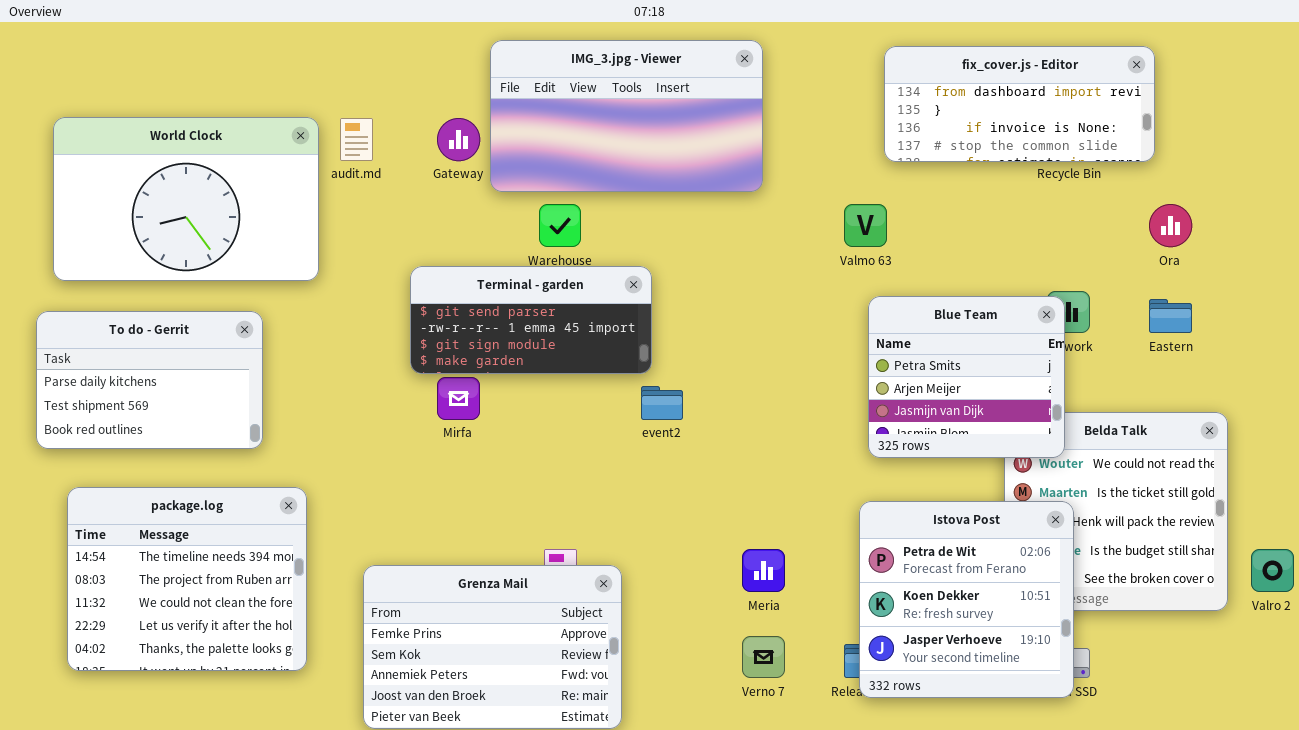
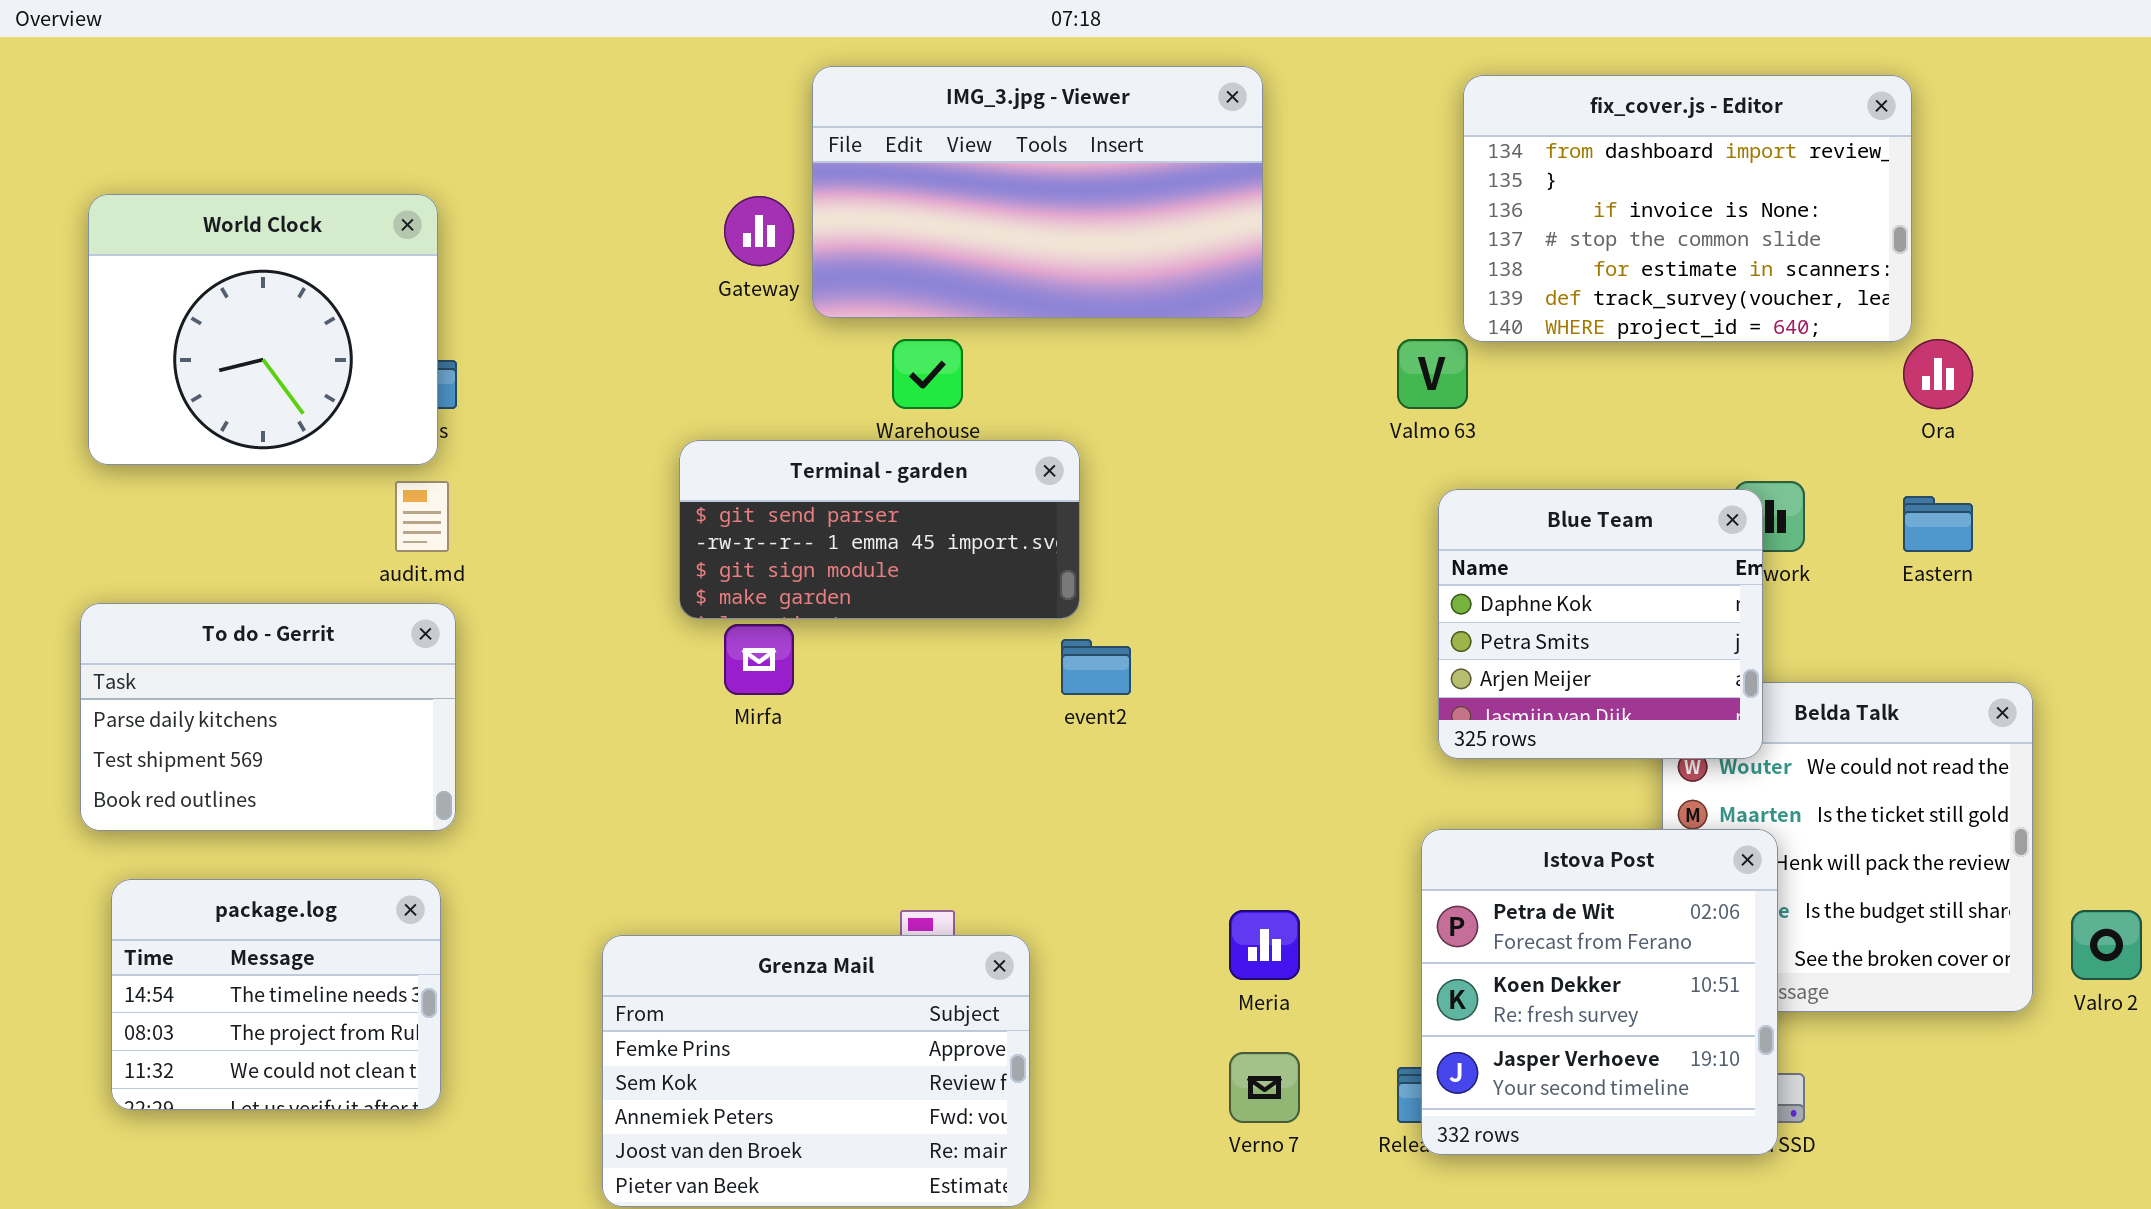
fix_cover.js - Editor: [884,46,1155,162] -> [1463,75,1912,342], resized
World Clock: [53,117,319,281] -> [88,194,438,465], resized
audit.md: [340,118,373,161] -> [395,481,449,552], moved
Blue Team: [868,296,1065,458] -> [1438,489,1763,759], scrolled up 1 row
To do - Gerrit: [36,311,263,449] -> [80,603,456,831], moved
package.log: [67,487,307,671] -> [111,879,441,1110], resized

